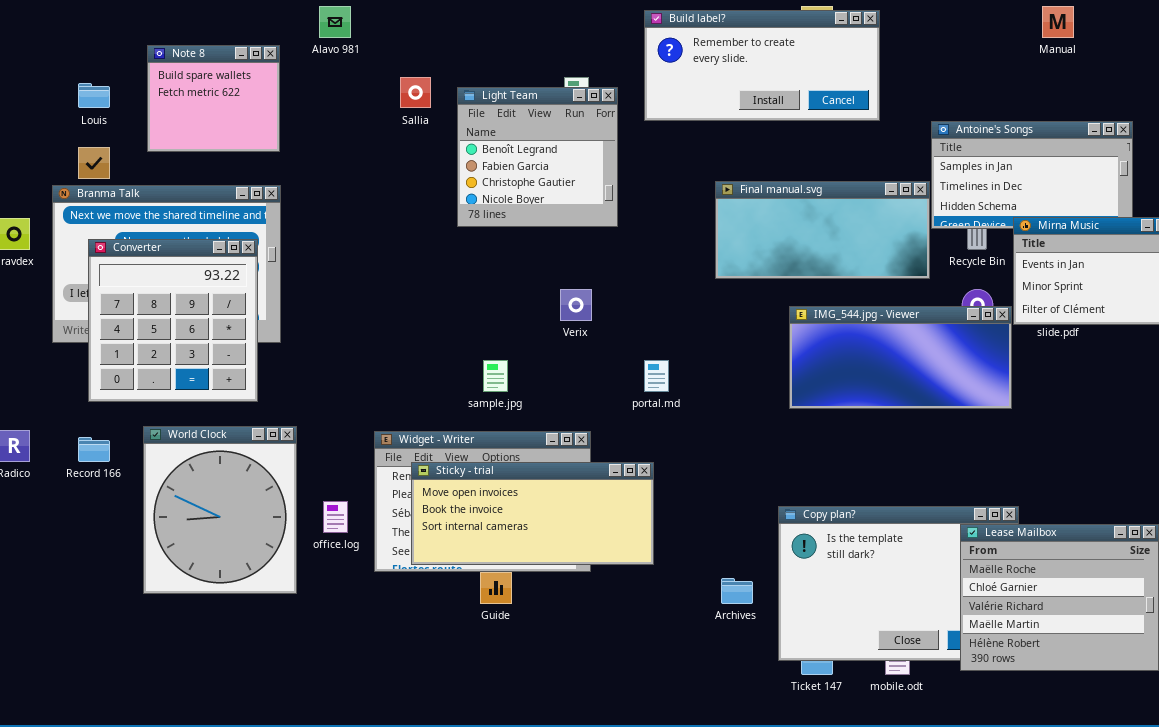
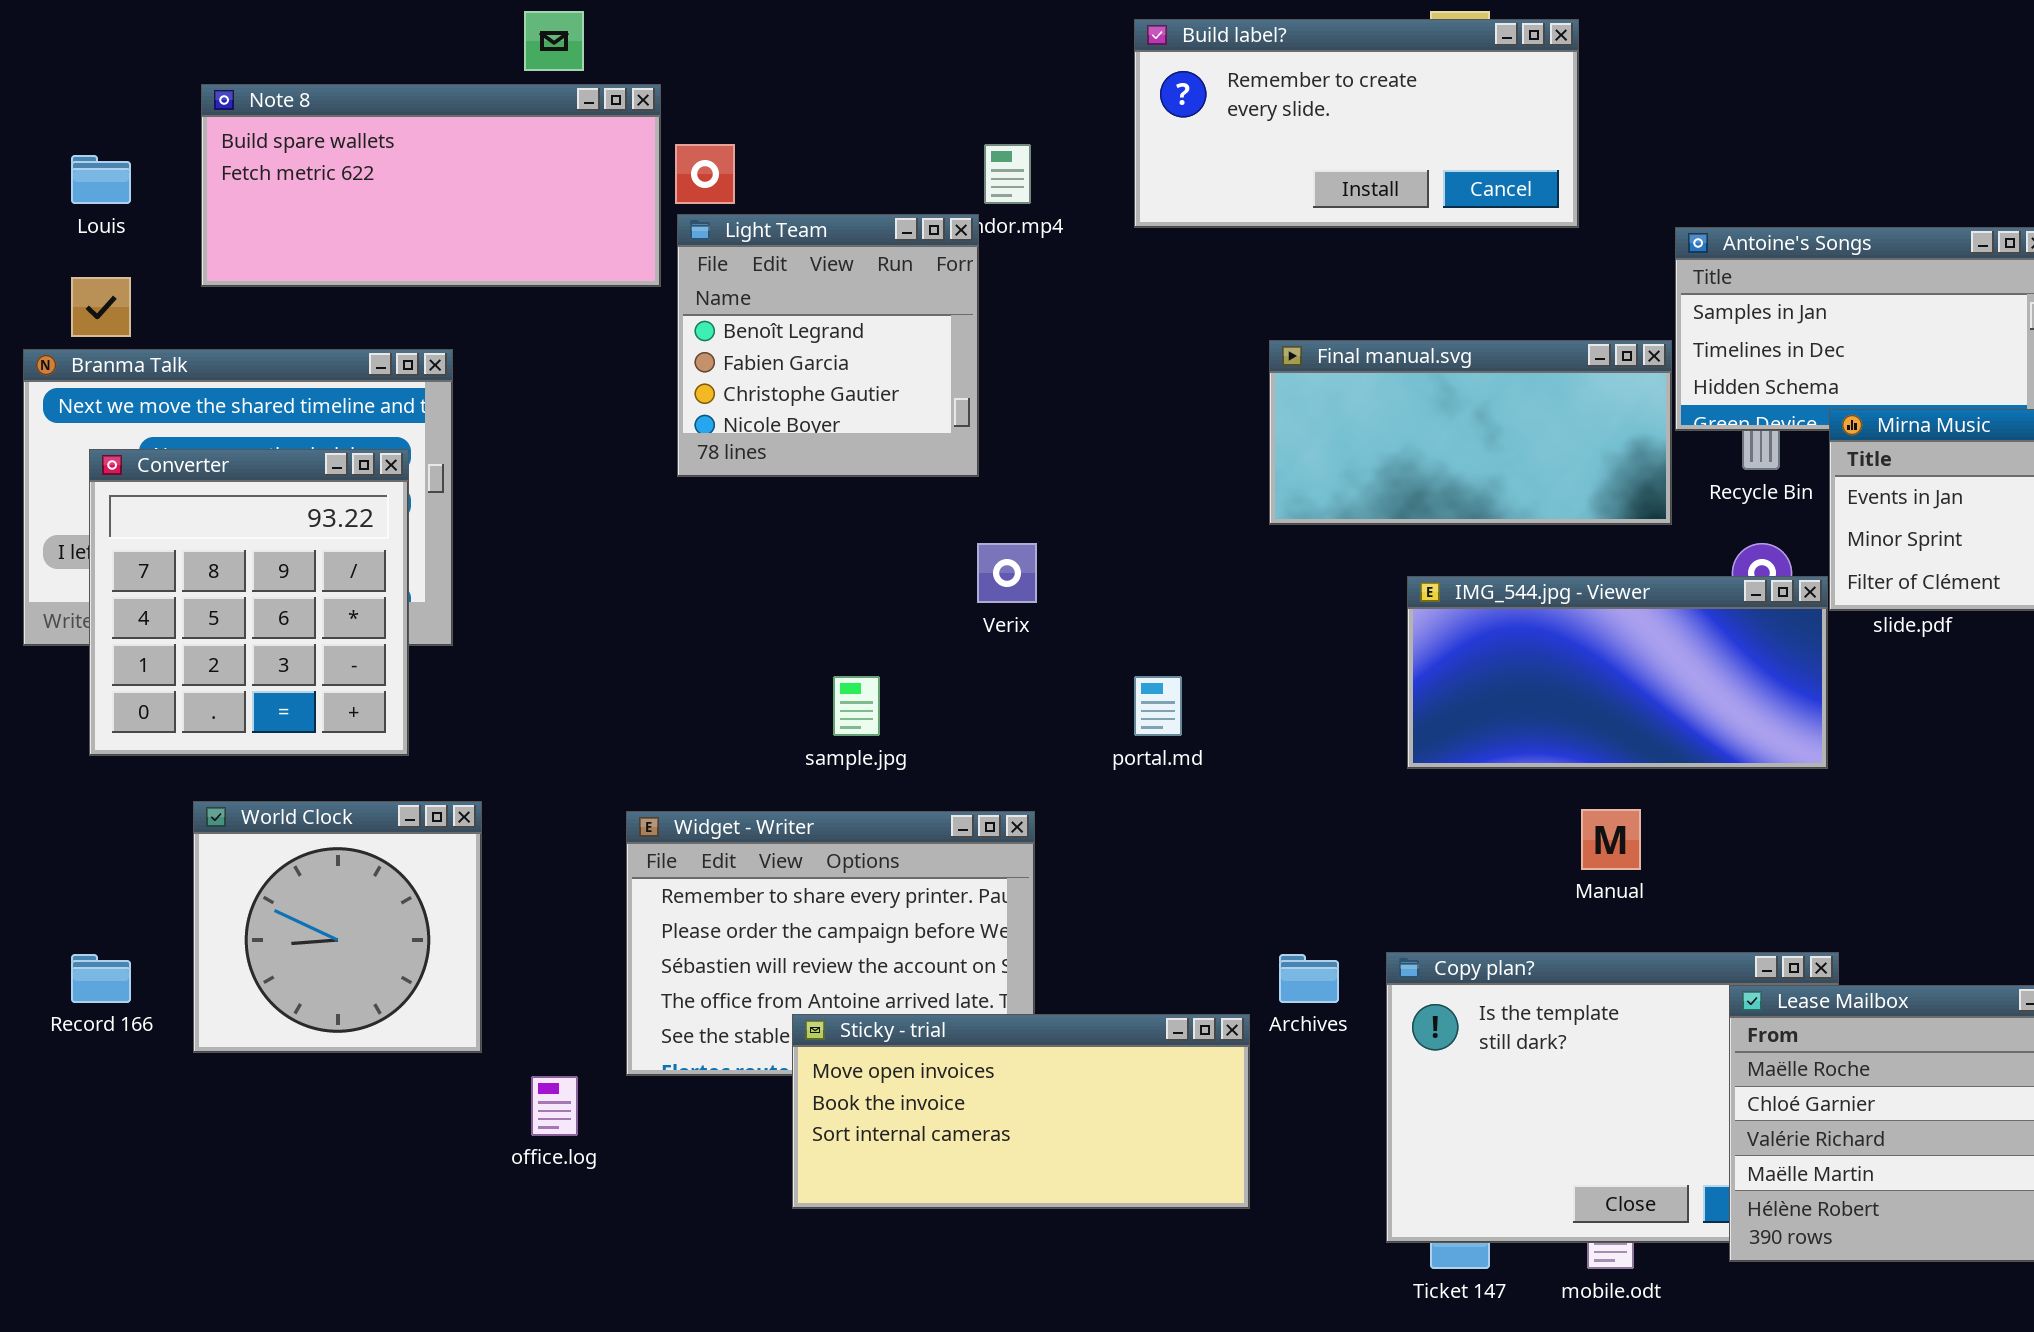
Manual: [1042,6,1074,38] -> [1581,809,1641,870], moved
Note 8: [147,45,280,152] -> [201,84,661,287], resized
Light Team: [457,87,618,227] -> [677,214,979,477], moved
World Clock: [143,426,297,594] -> [193,801,482,1053], resized
Record 166: [78,437,110,462] -> [71,954,131,1003], moved
Sticky - trial: [411,462,654,565] -> [792,1014,1250,1209], moved
office.log: [323,501,348,533] -> [531,1076,578,1136], moved
Archives: [721,578,753,604] -> [1279,954,1339,1003], moved

